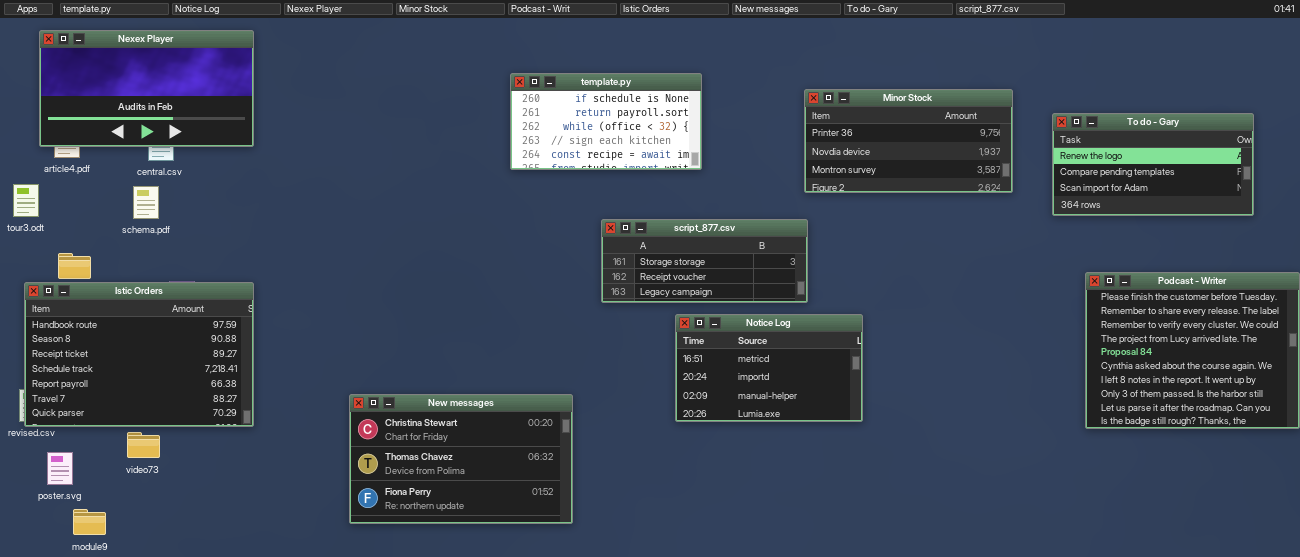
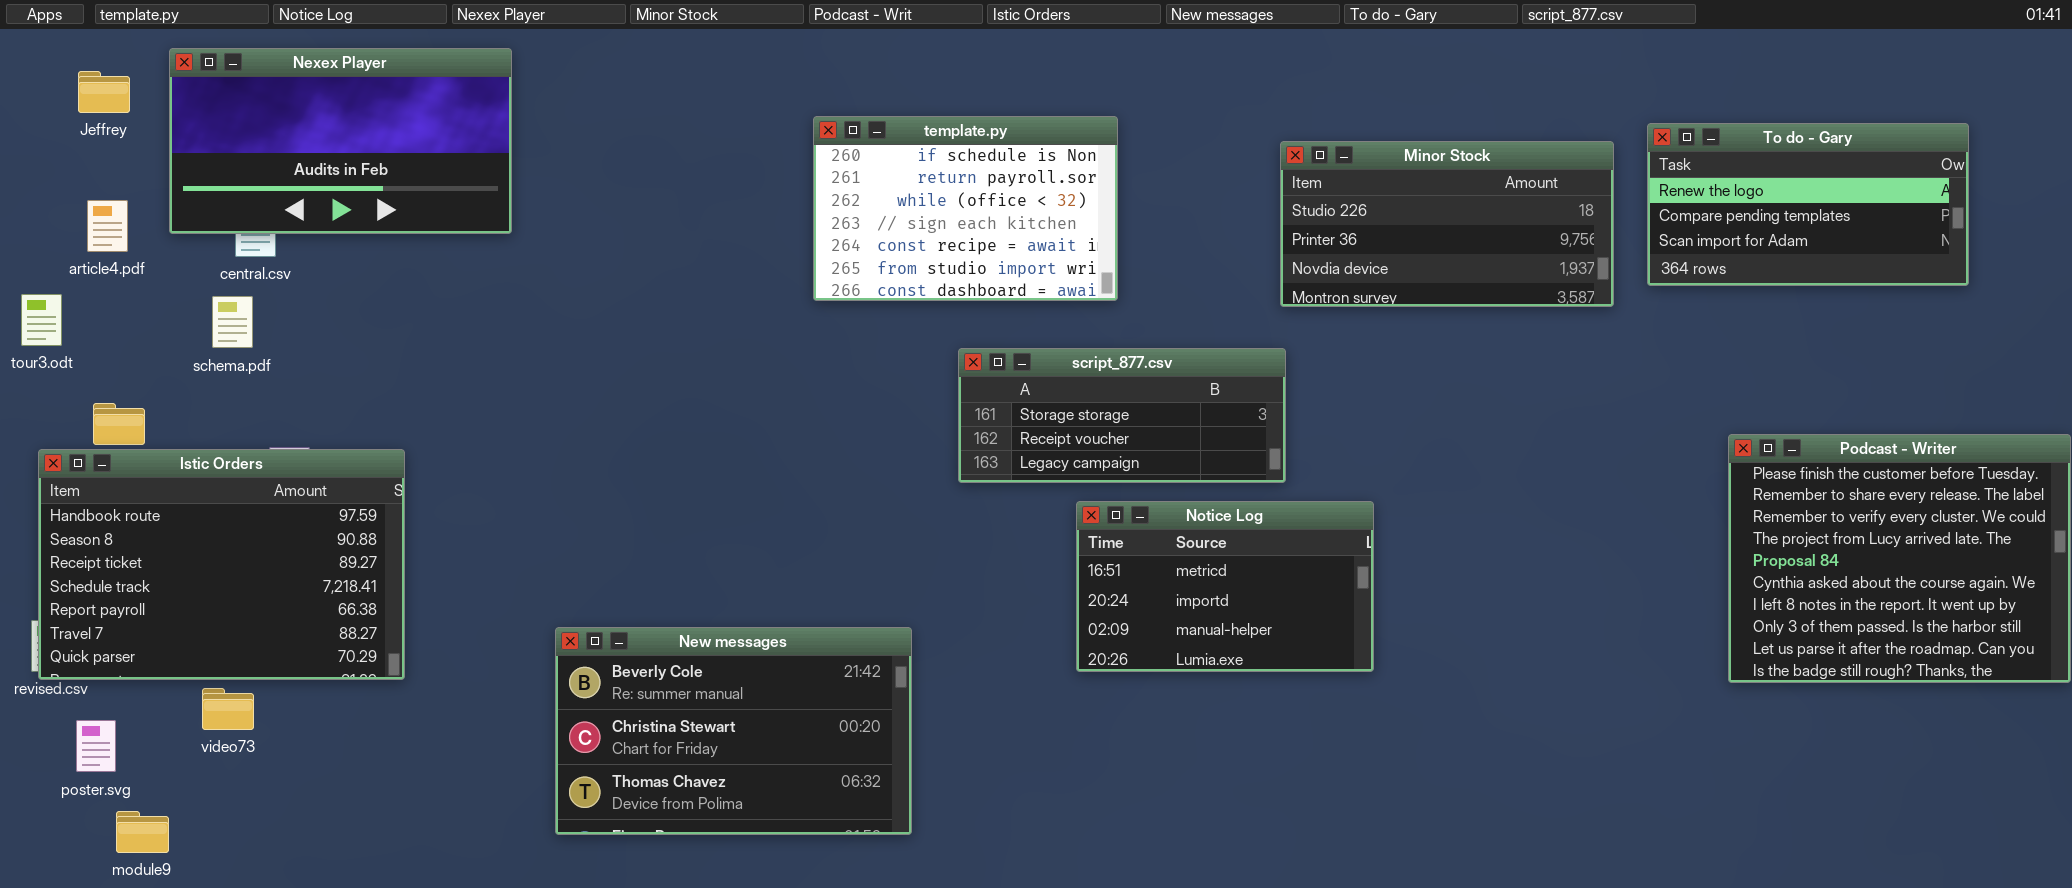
Nexex Player: [39,30,254,147] -> [169,48,512,234], moved
template.py: [510,73,702,170] -> [813,116,1118,301], resized
Minor Stock: [804,89,1013,193] -> [1280,141,1614,307], scrolled up 1 row
To do - Gary: [1052,113,1254,216] -> [1647,123,1969,286], moved
New messages: [349,394,573,524] -> [555,627,912,835], scrolled up 1 row

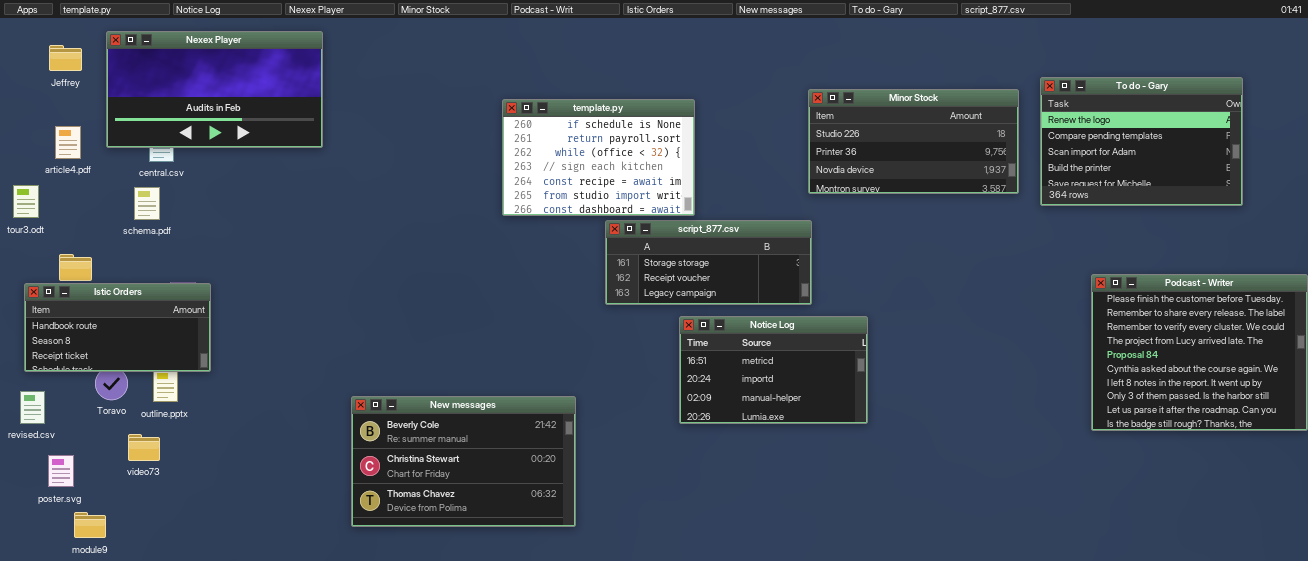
template.py: [813,116,1118,301] -> [502,99,695,216], moved
To do - Gary: [1647,123,1969,286] -> [1040,77,1243,206], resized
Istic Orders: [38,449,405,680] -> [24,283,211,372], resized

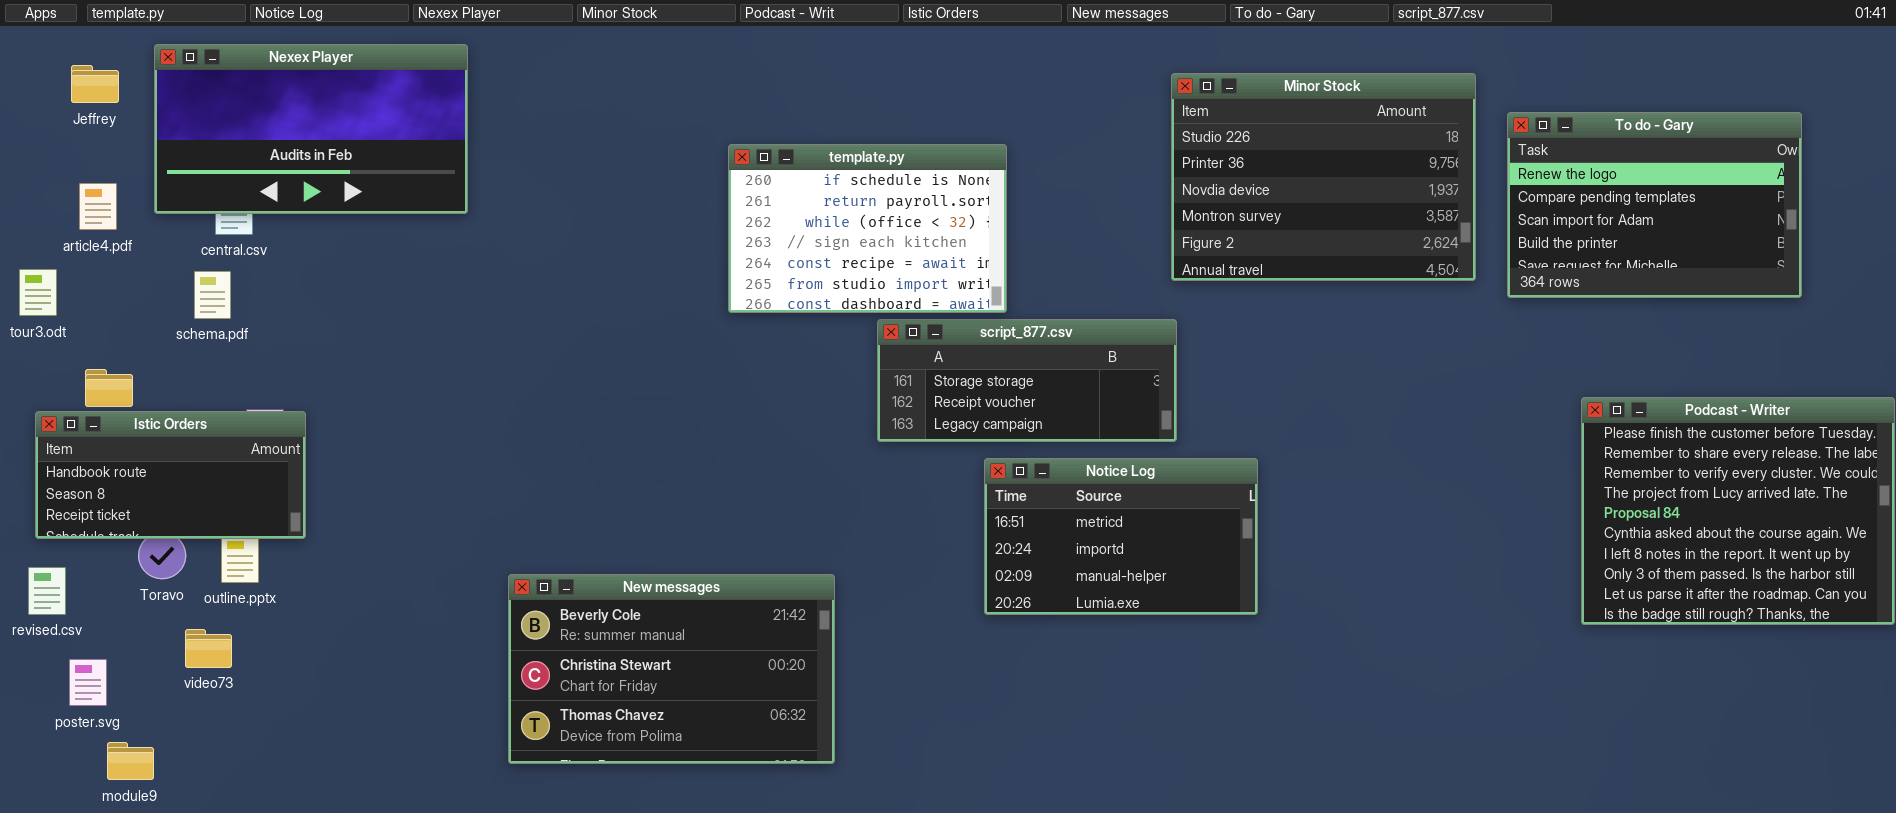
Minor Stock: [808,89,1019,194] -> [1171,73,1476,281], resized

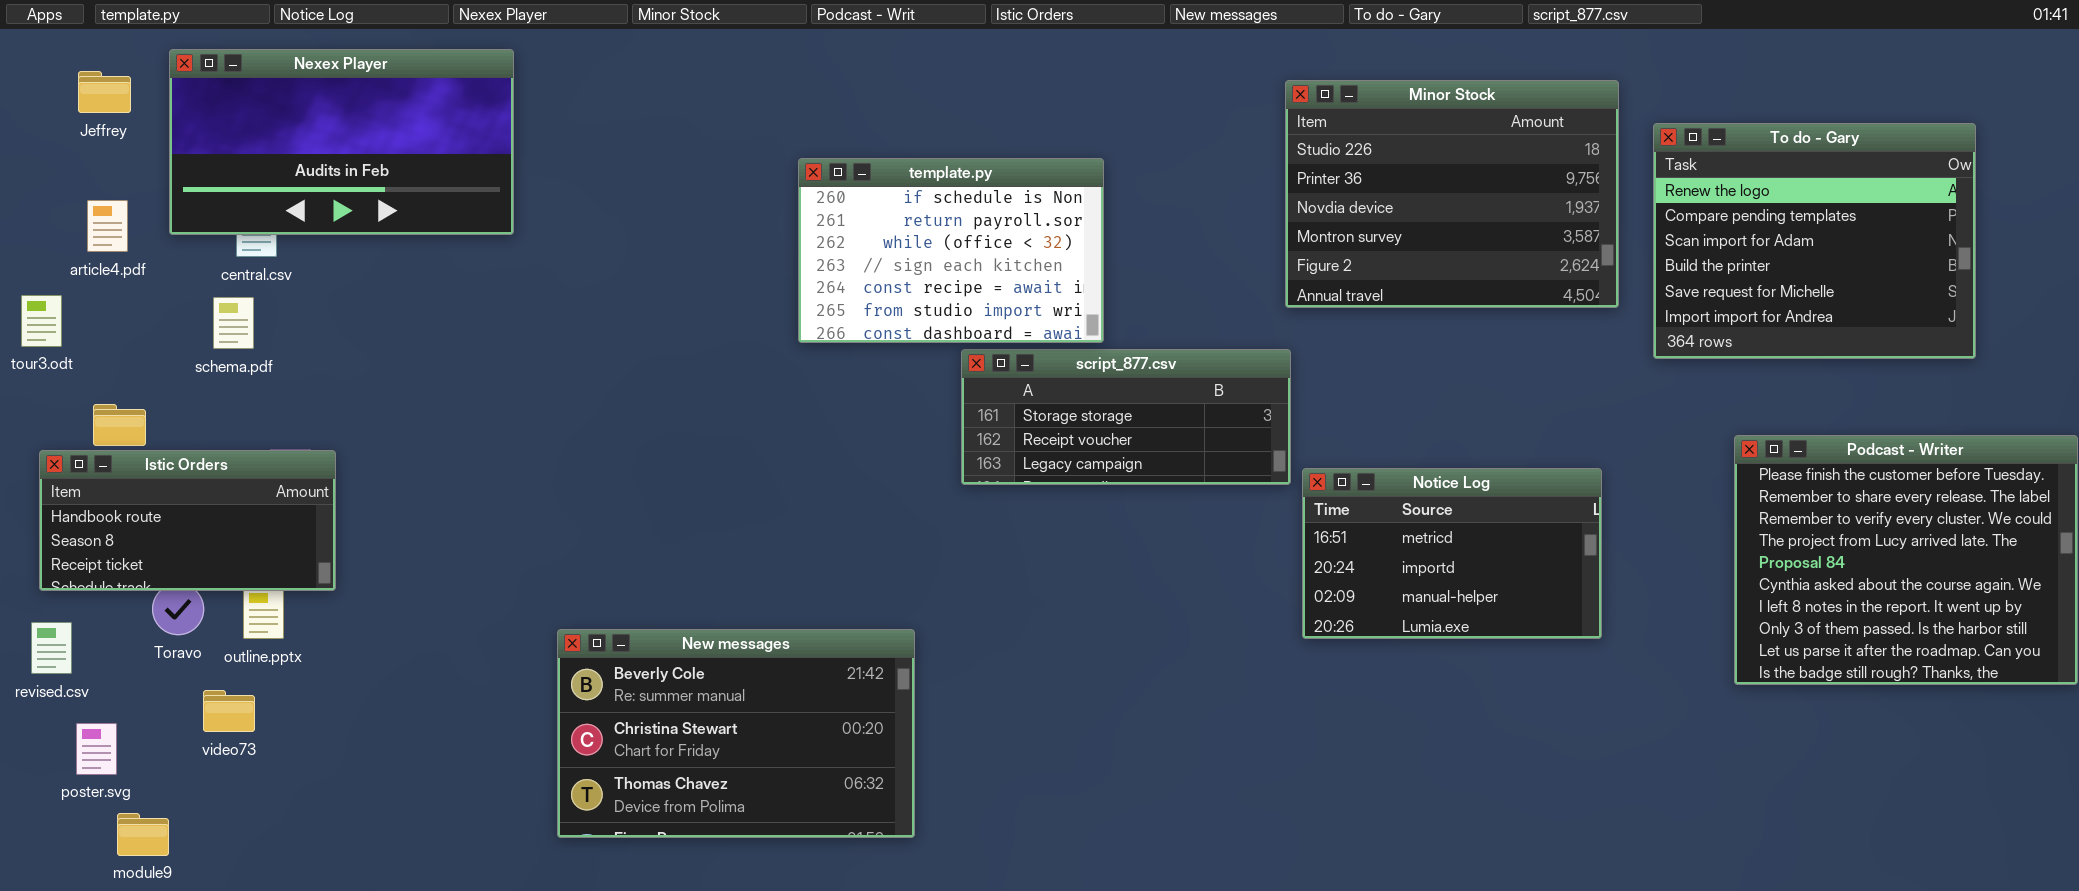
To do - Gary: [1507,112,1802,298] -> [1653,123,1976,359], resized
Notice Log: [984,458,1258,615] -> [1302,468,1602,639], moved

